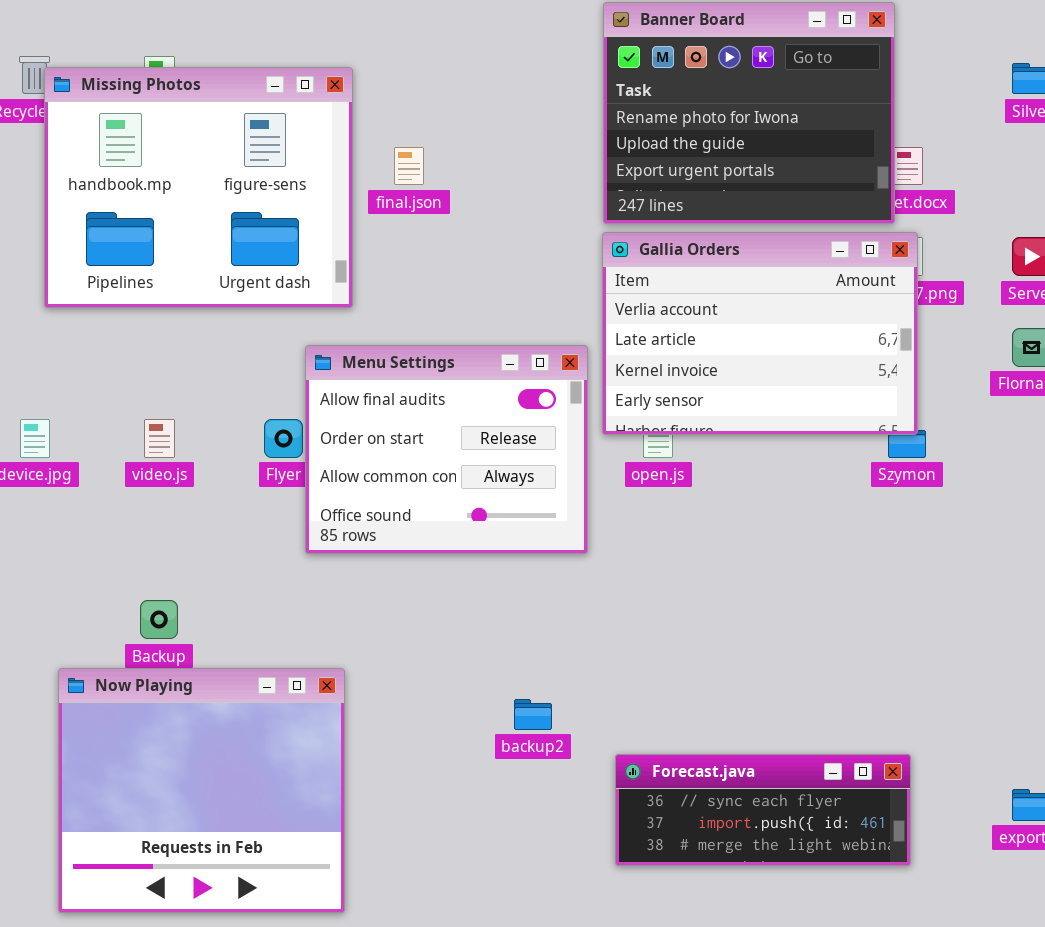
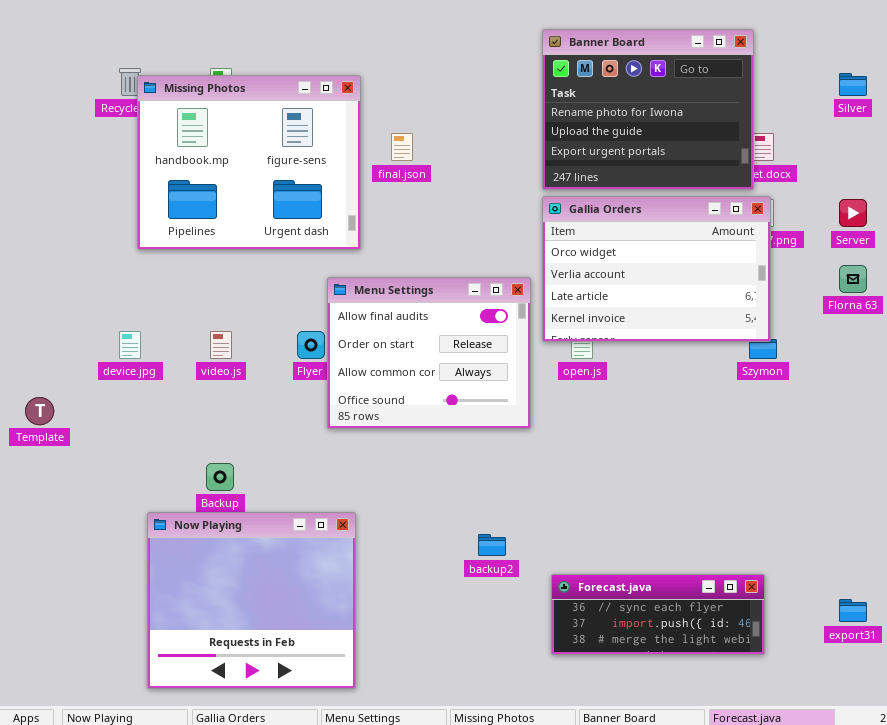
Gallia Orders: [602,232,918,435] -> [542,196,771,342], scrolled up 1 row

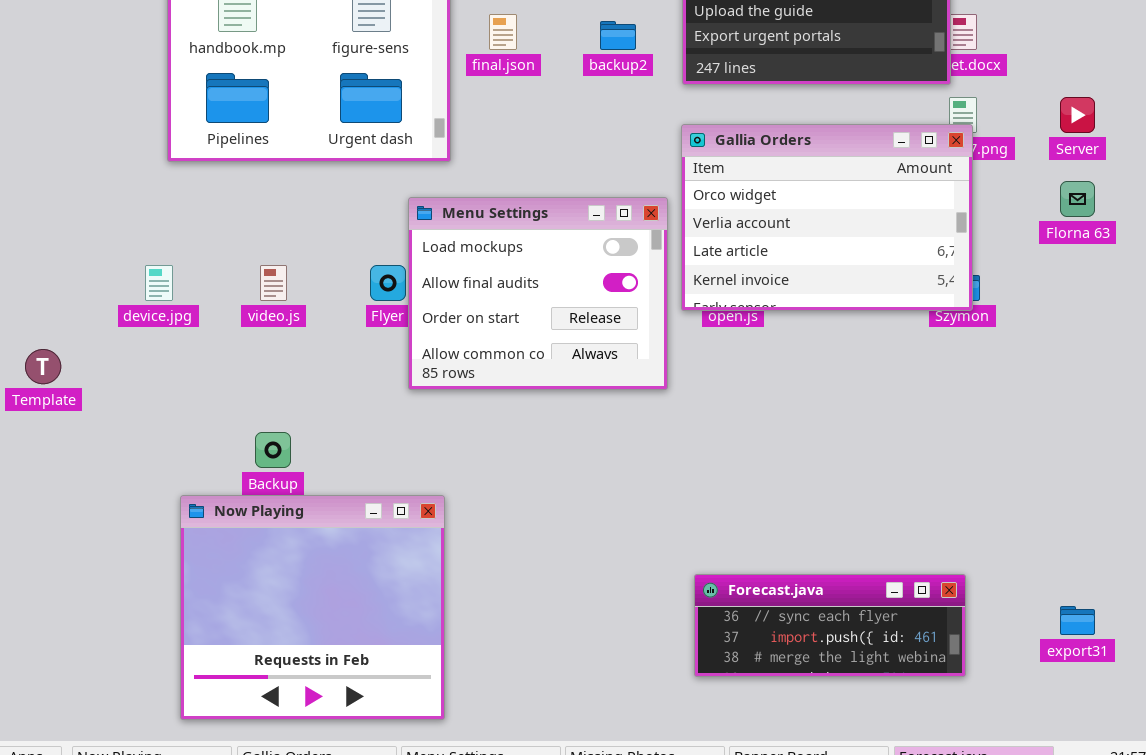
Gallia Orders: [542,196,771,342] -> [681,124,973,311], moved
Menu Settings: [327,277,531,429] -> [408,197,668,390], scrolled up 1 row
backup2: [478,534,506,556] -> [600,21,636,50], moved

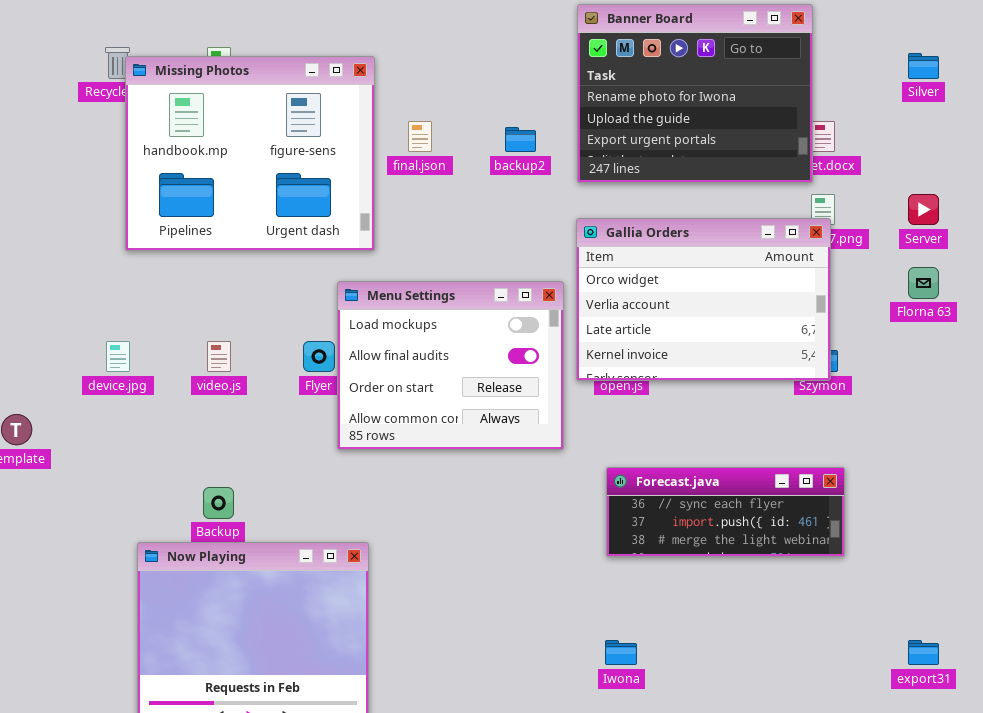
Forecast.java: [694,574,966,677] -> [606,467,845,557], moved

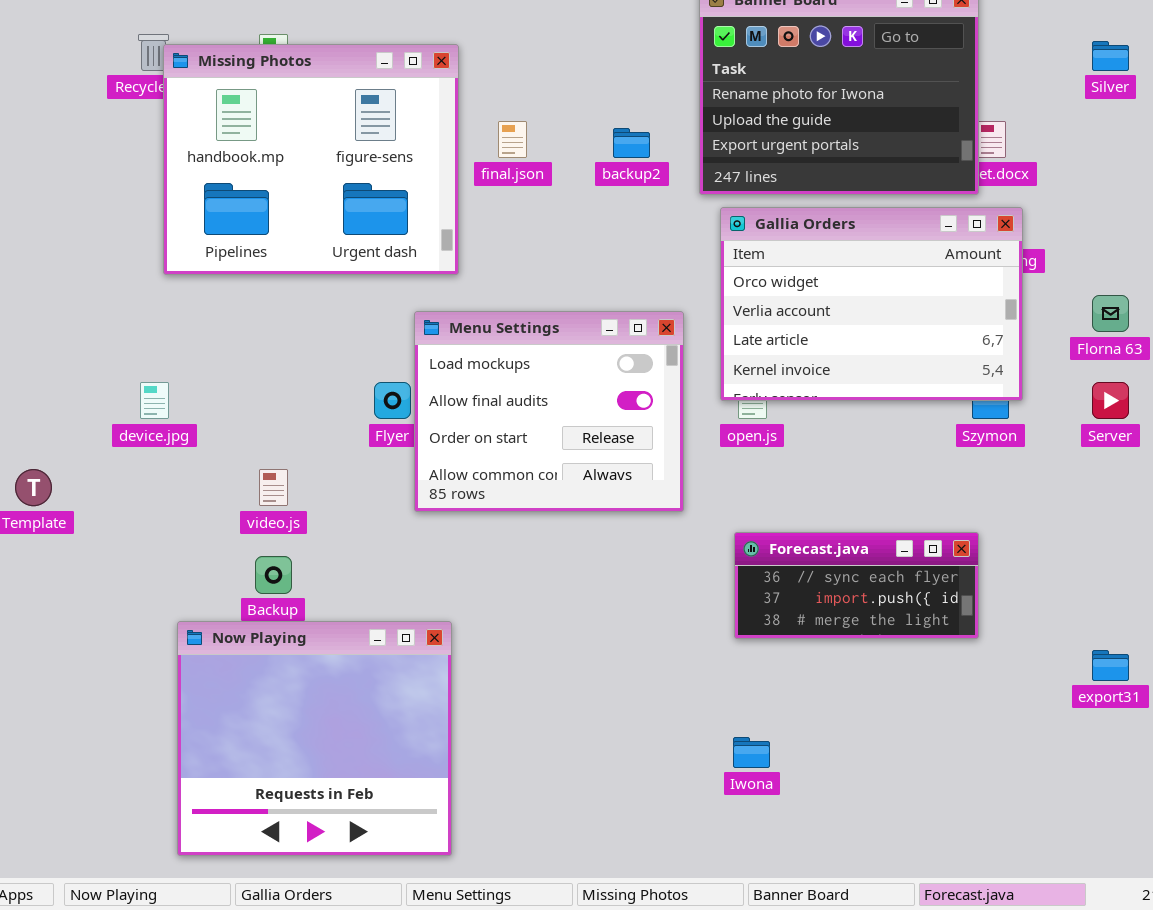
Server: [908,194,939,225] -> [1092,382,1129,419], moved
Gallia Orders: [576,218,831,381] -> [720,207,1023,401], moved
video.js: [207,341,231,372] -> [259,469,288,506], moved
Forecast.java: [606,467,845,557] -> [734,532,979,639], resized
export31: [908,640,939,665] -> [1092,650,1129,681], moved

